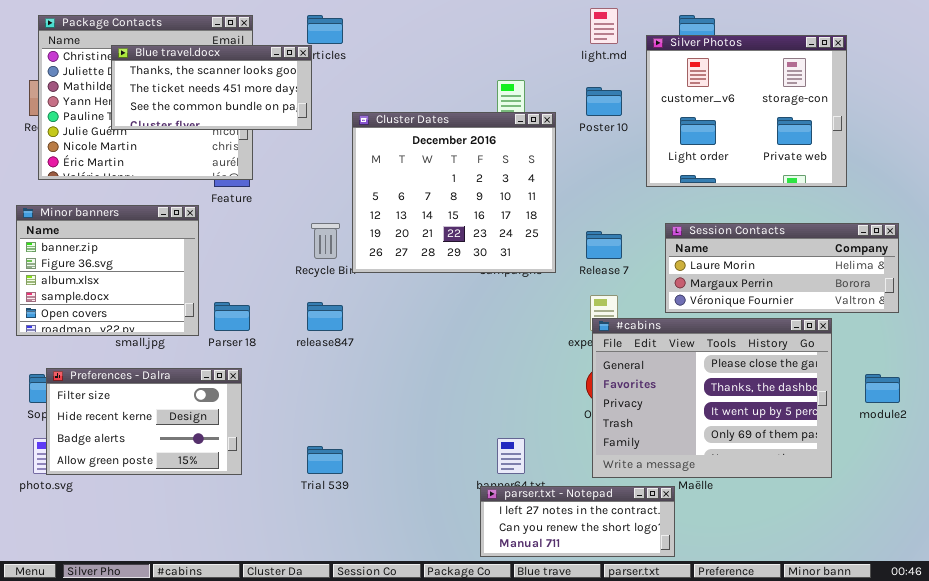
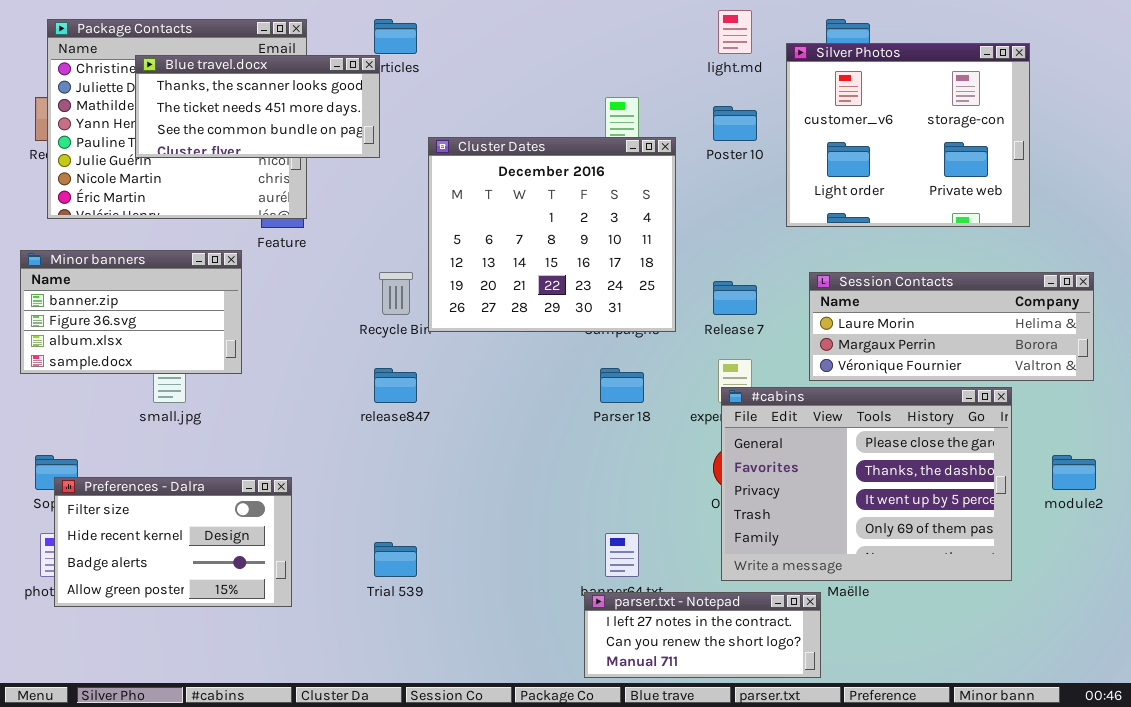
Minor banners: [16,205,199,336] -> [20,250,242,374], resized
Parser 18: [214,302,250,331] -> [600,368,644,403], moved
Preferences - Dalra: [46,368,242,475] -> [54,477,292,607], moved

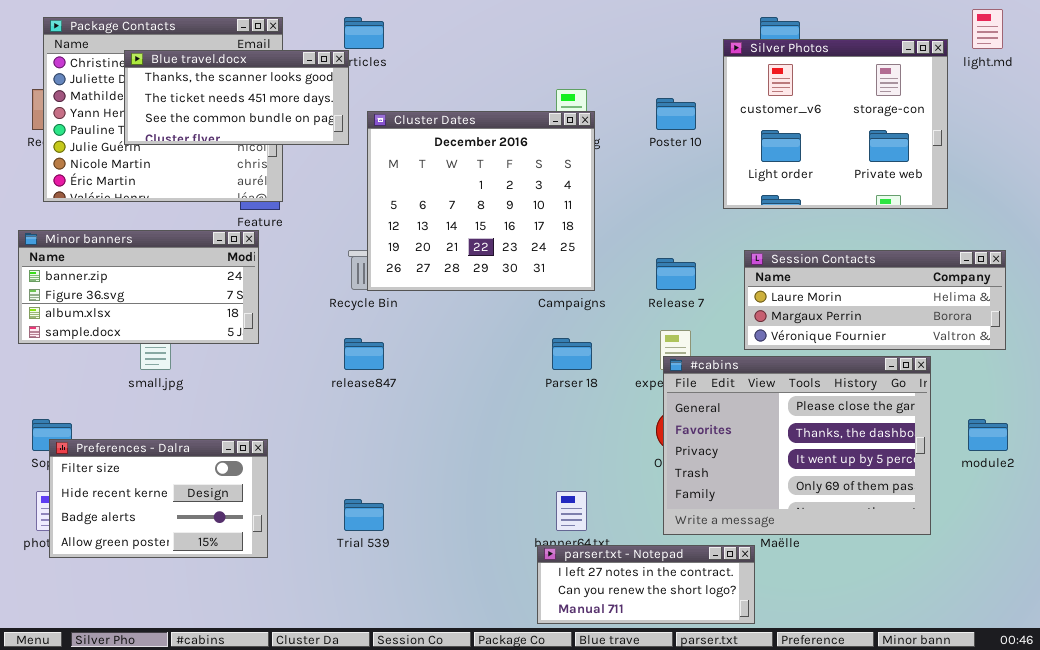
light.md: [718,10,752,54] -> [972,9,1003,49], moved
Cluster Dates: [428,137,676,332] -> [367,111,595,291], moved
Minor banners: [20,250,242,374] -> [18,230,259,344], resized

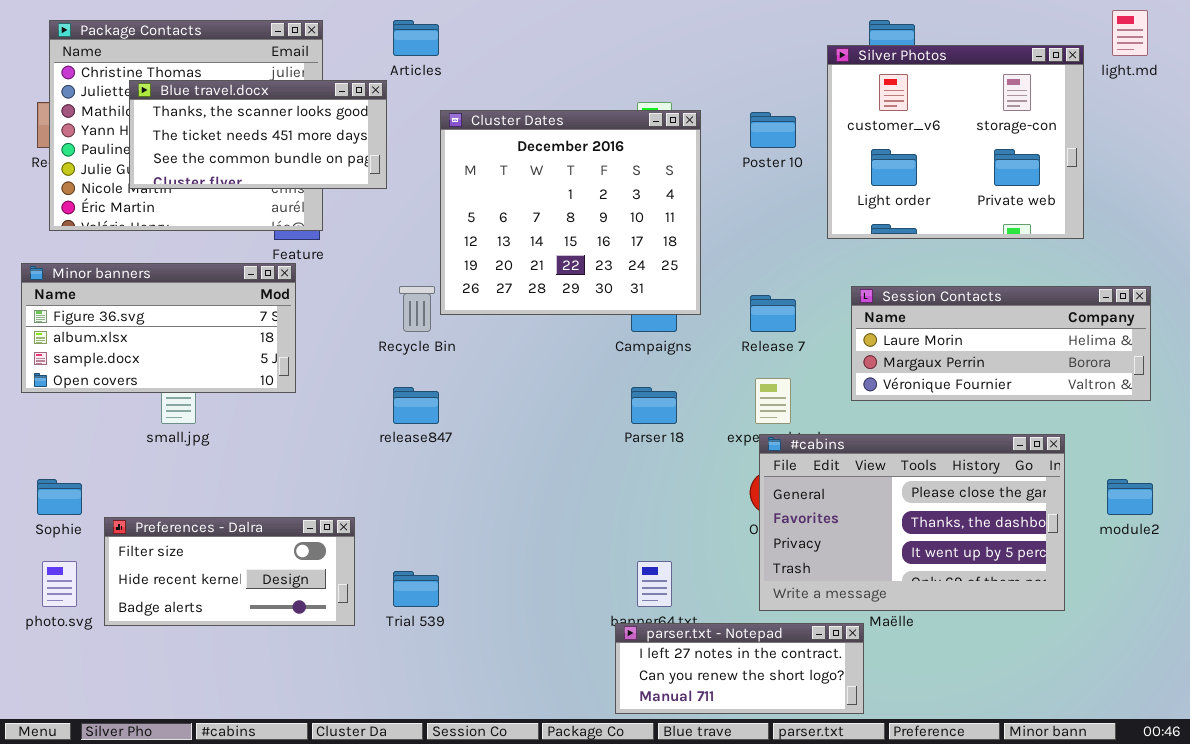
Blue travel.docx: [124,50,349,145] -> [129,80,387,189], moved
Cluster Dates: [367,111,595,291] -> [440,110,701,315], moved
Minor banners: [18,230,259,344] -> [21,263,296,393], scrolled down 1 row
#cabins: [663,356,931,535] -> [759,434,1065,611], resized
Preferences - Dalra: [49,439,268,558] -> [104,517,355,626], moved, resized

